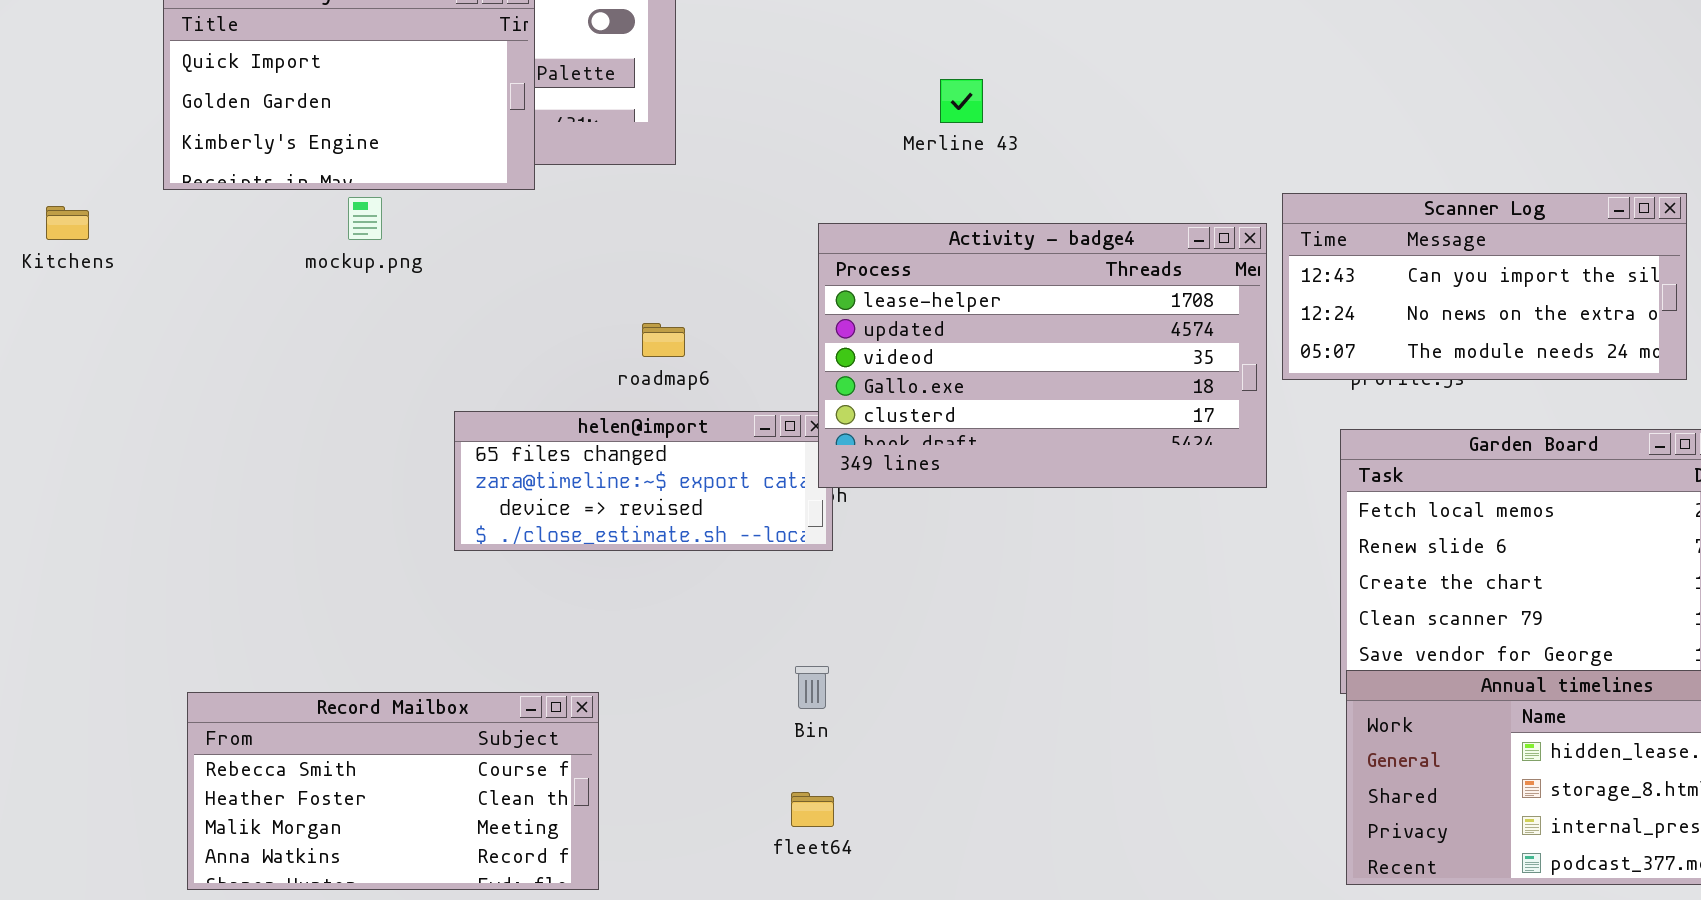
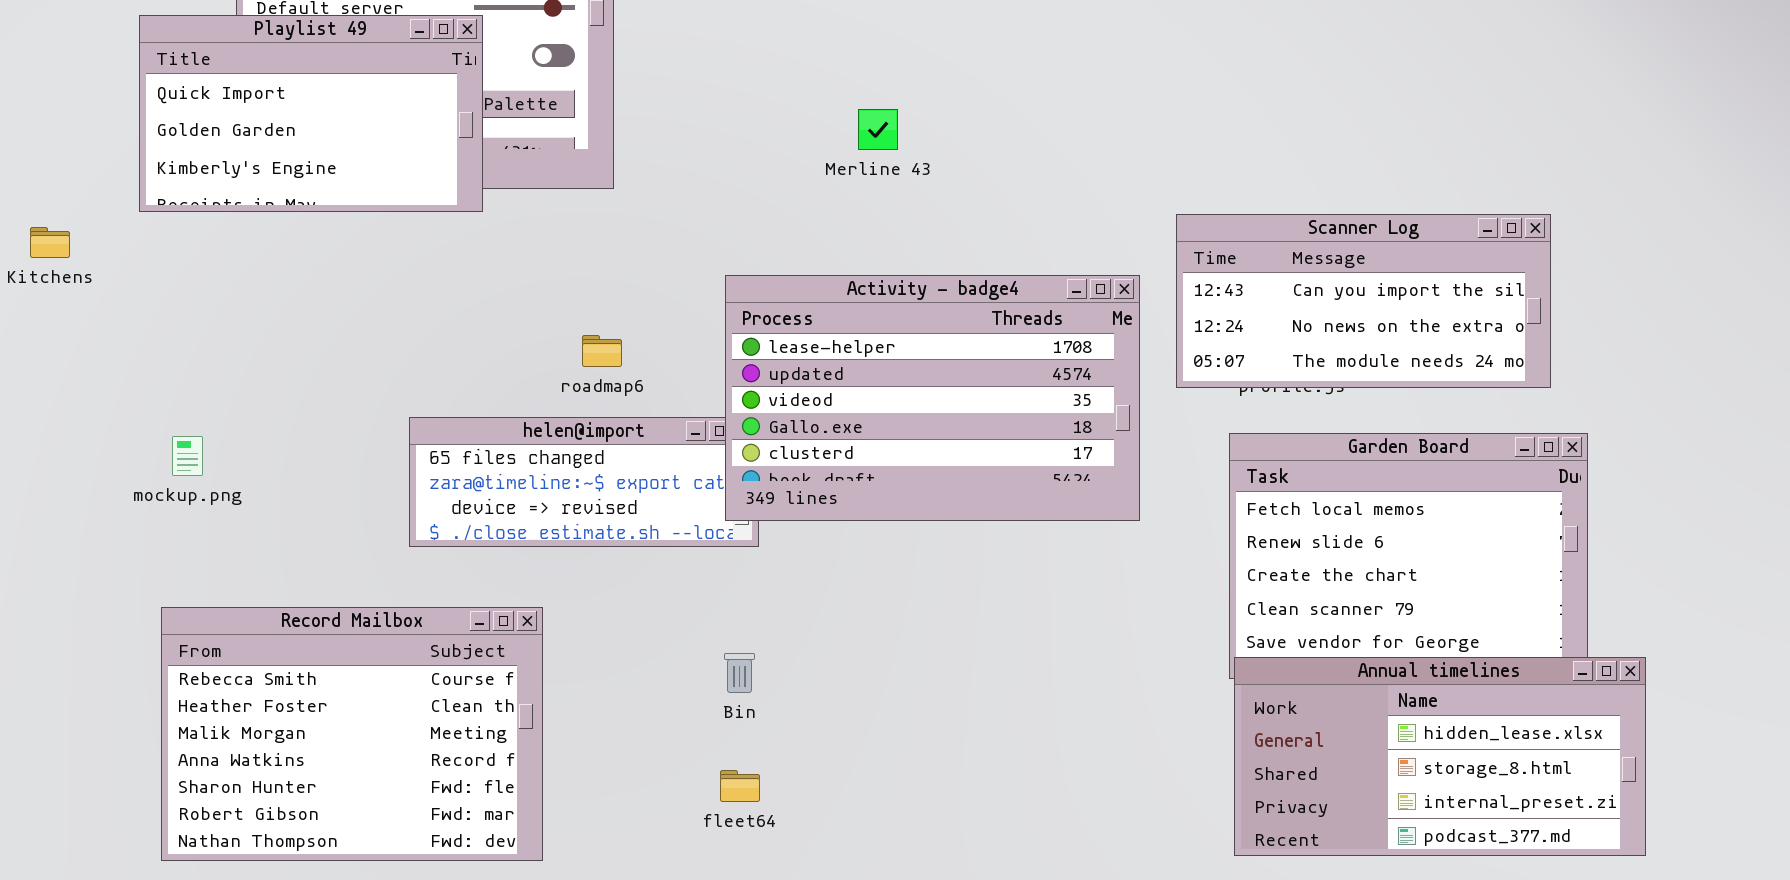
mockup.png: [348,197,382,240] -> [172,436,203,476], moved
Activity - badge4: [818,223,1267,488] -> [725,275,1140,521], moved
Record Mailbox: [187,692,599,890] -> [161,607,543,861], resized

